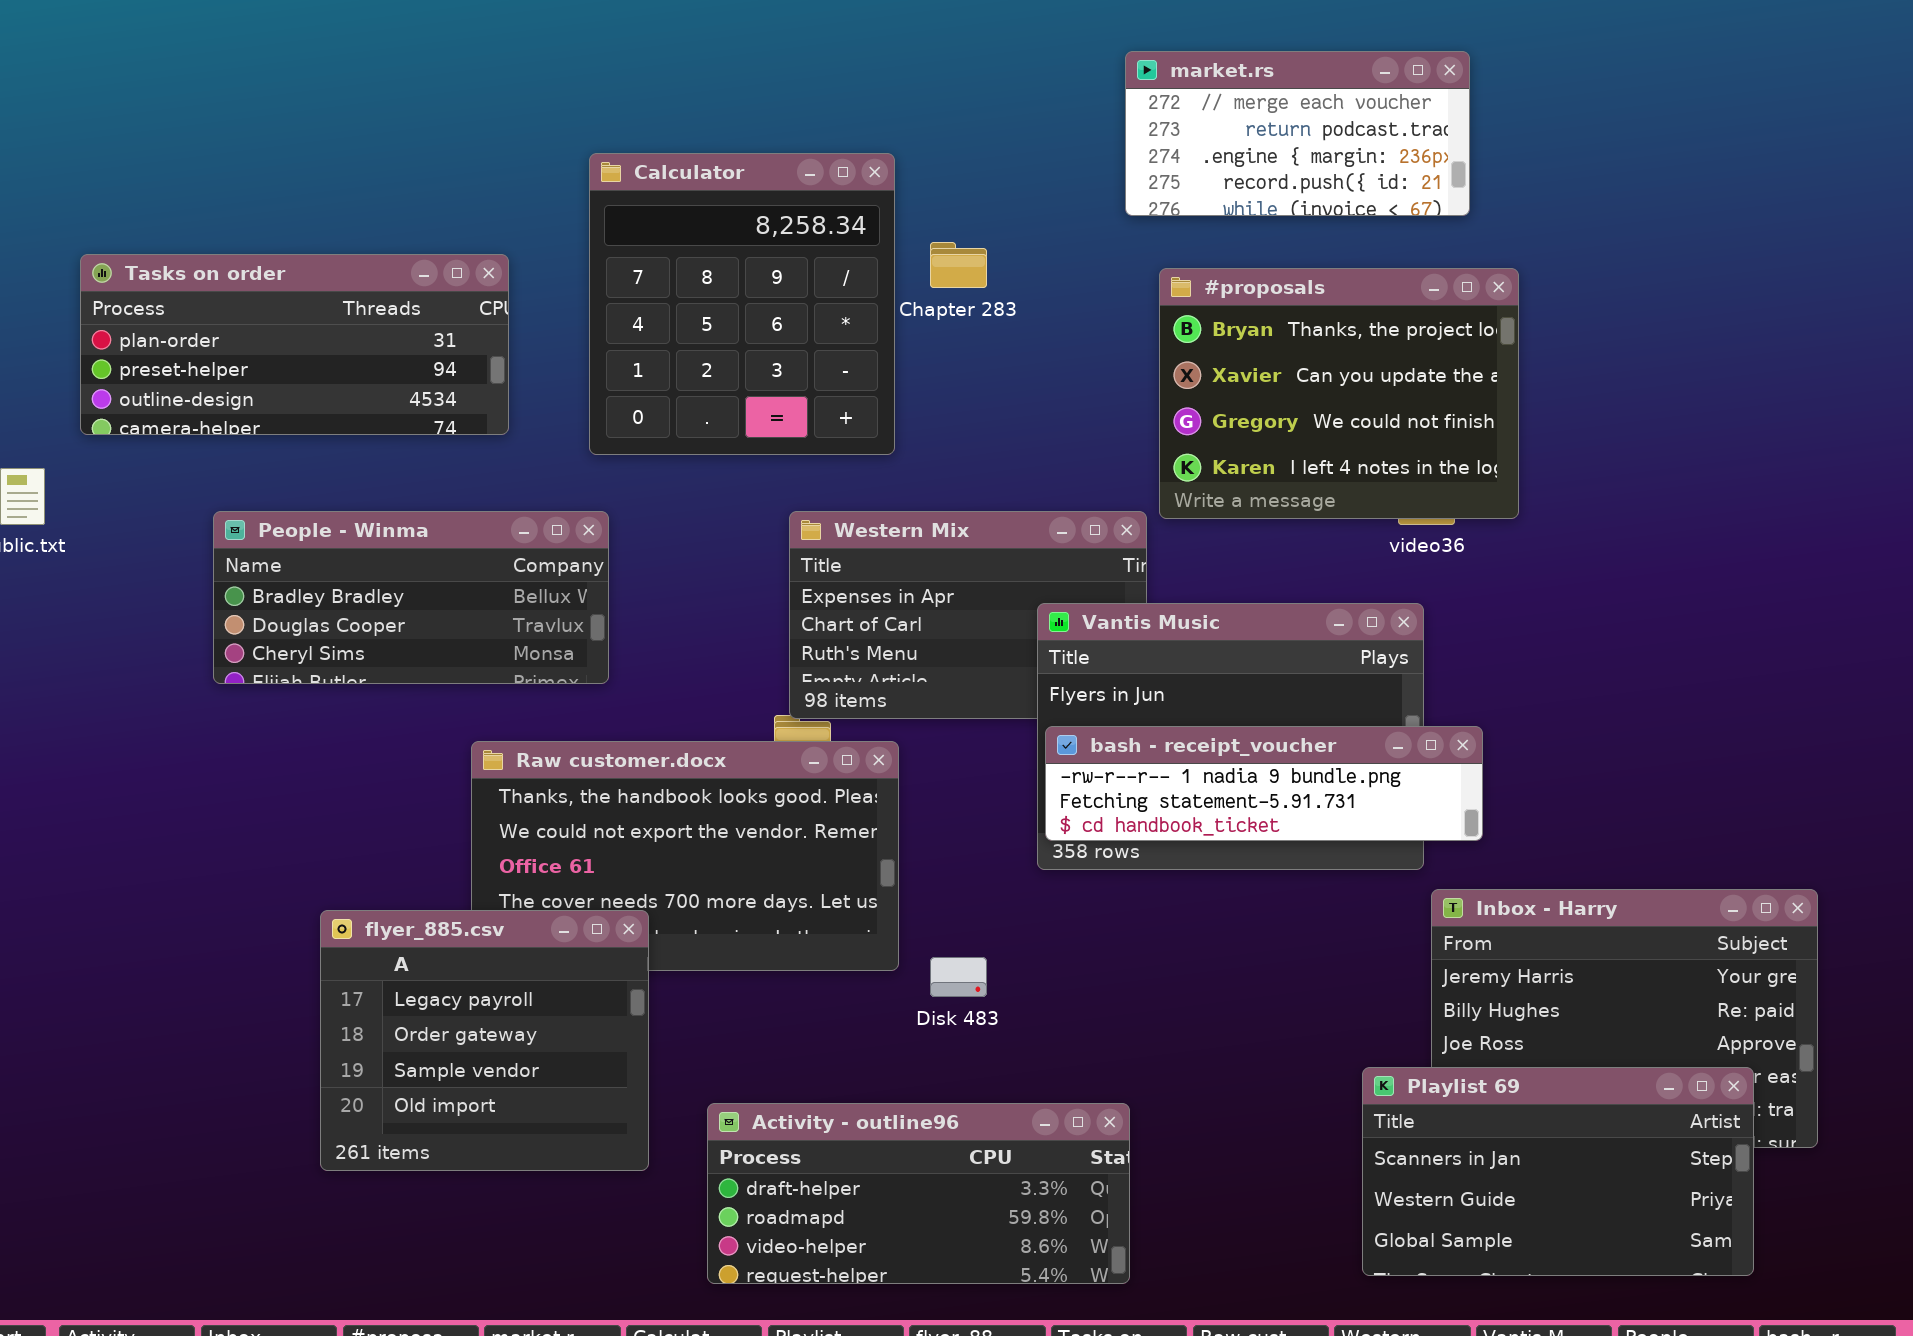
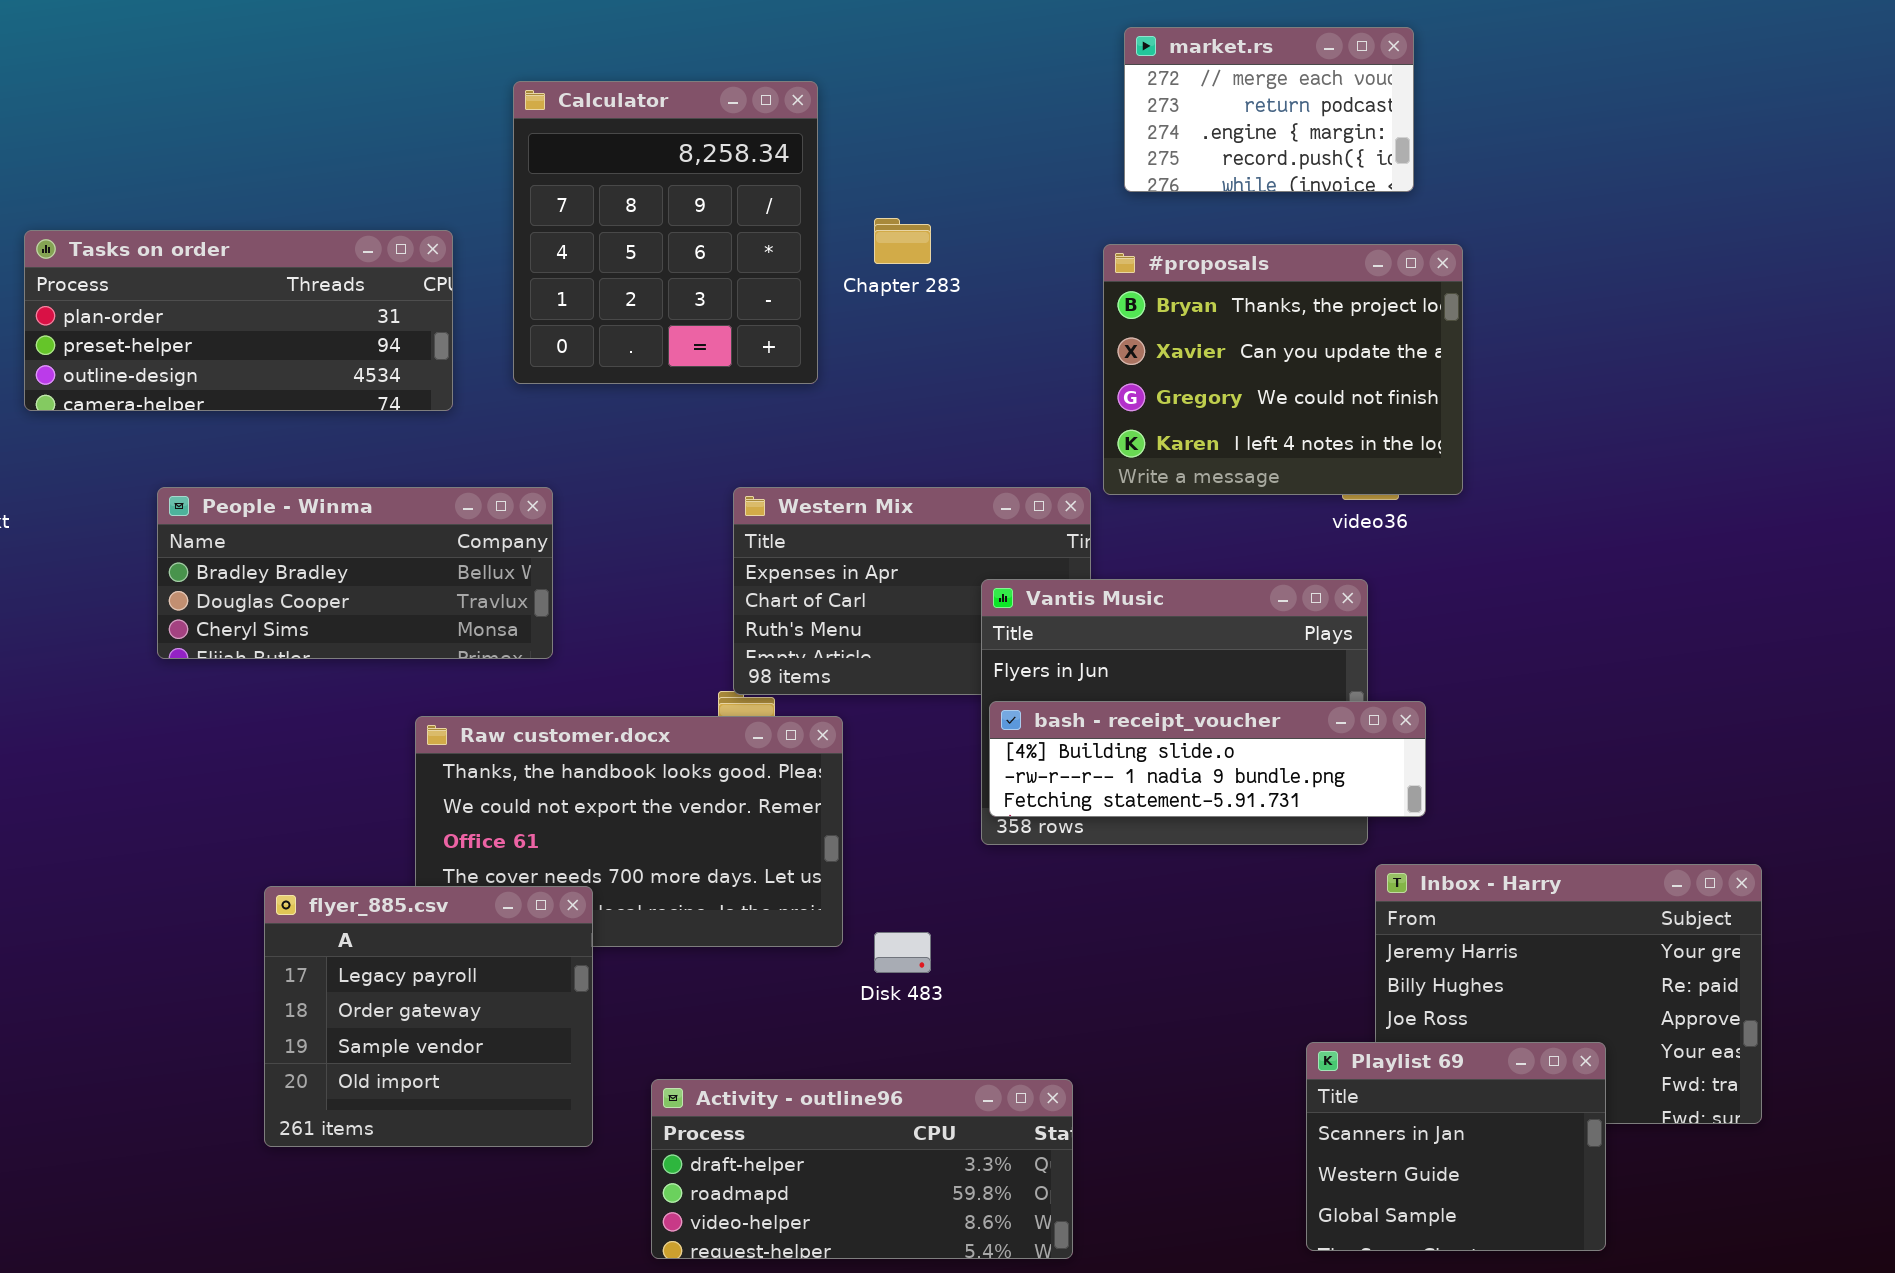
market.rs: [1125,51,1470,216] -> [1124,27,1414,192], resized
Calculator: [589,153,895,455] -> [513,81,818,384], moved
bash - receipt_voucher: [1045,726,1483,841] -> [989,701,1426,817], scrolled up 1 row
Playlist 69: [1362,1067,1754,1276] -> [1306,1042,1606,1251], resized

